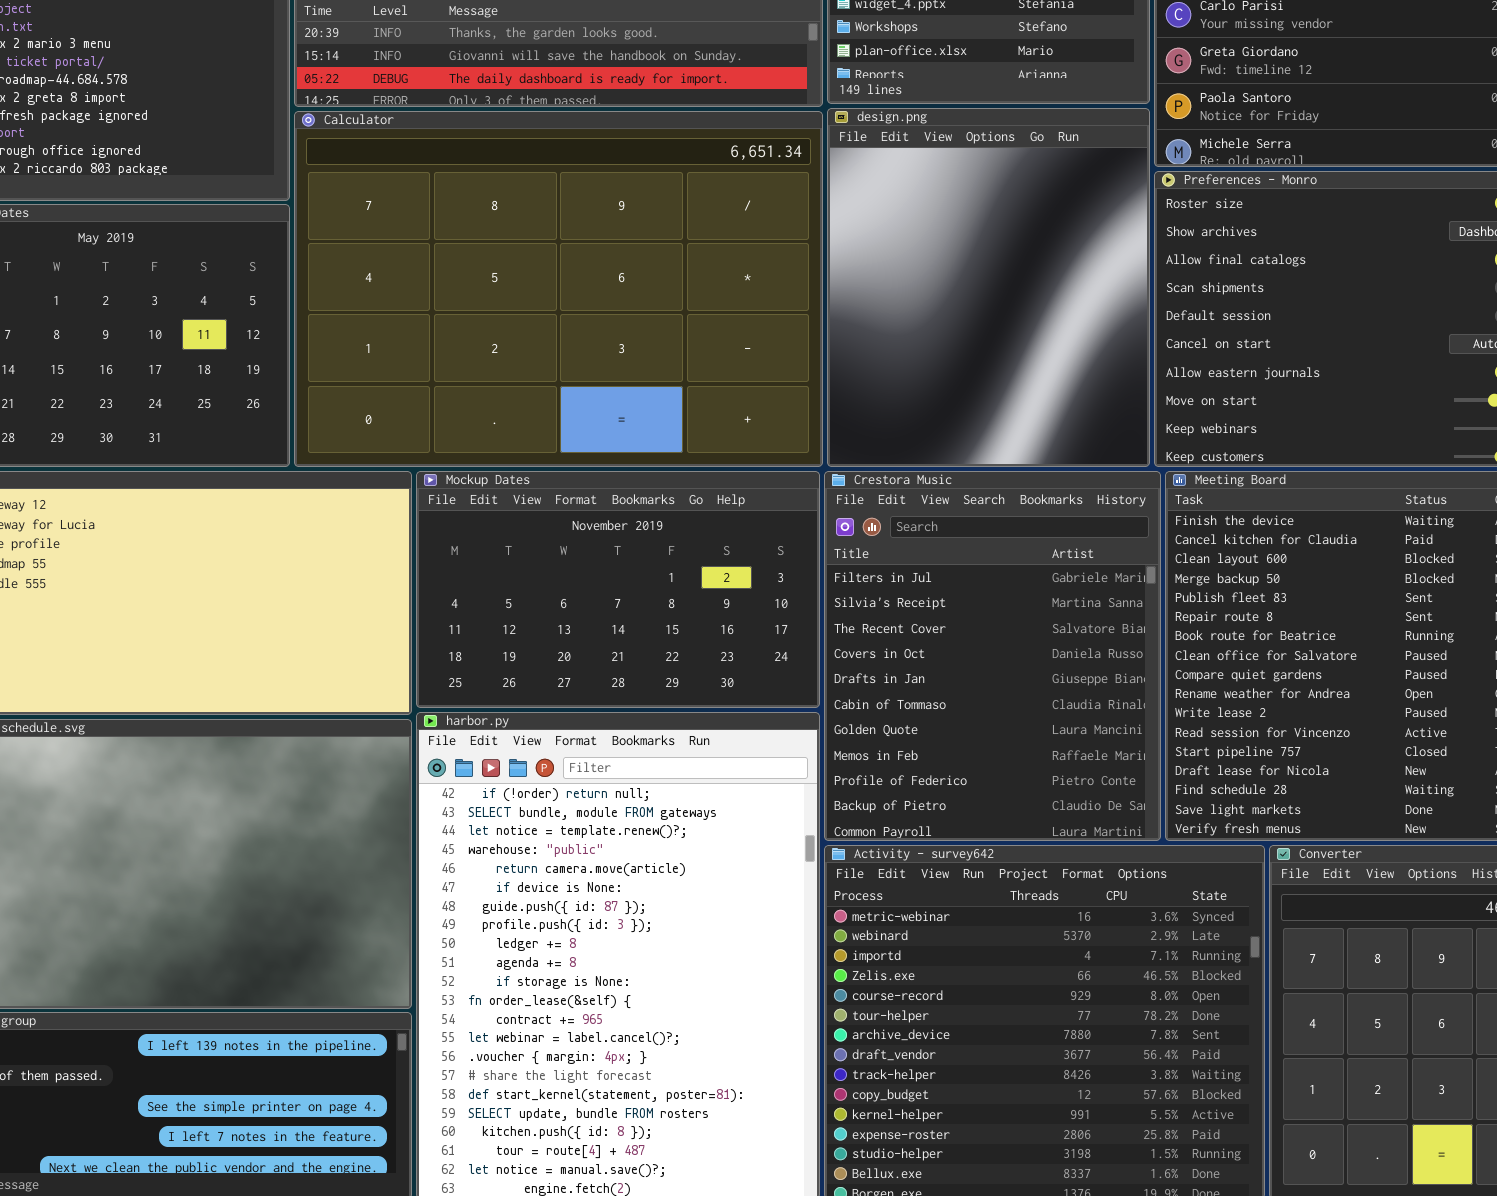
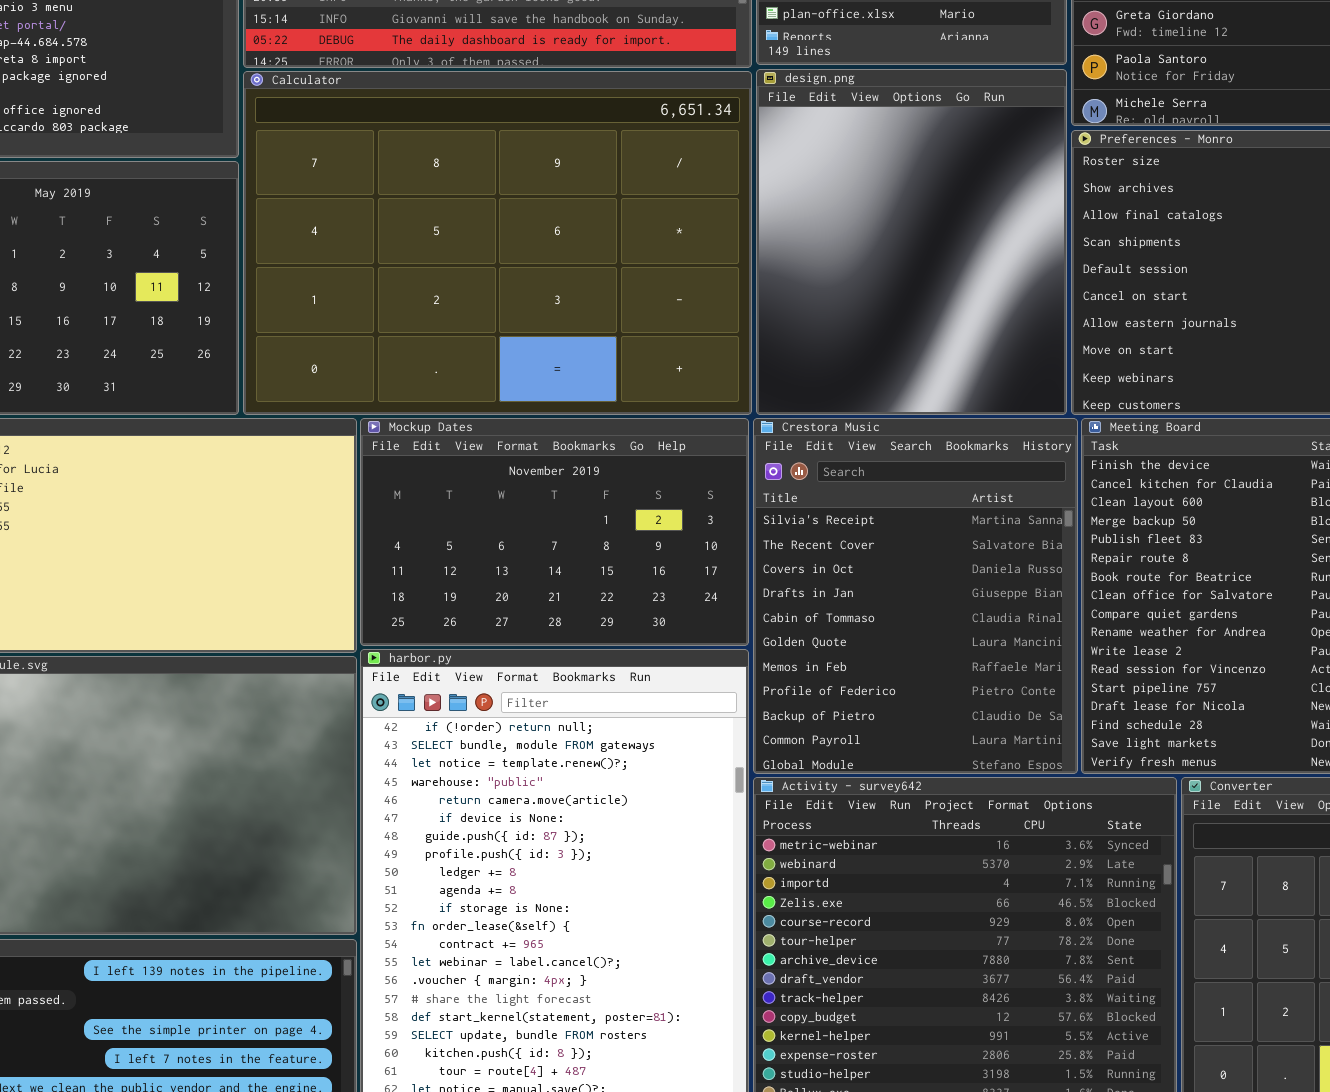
Crestora Music: [824,471,1161,841] -> [753,418,1078,774], scrolled down 1 row

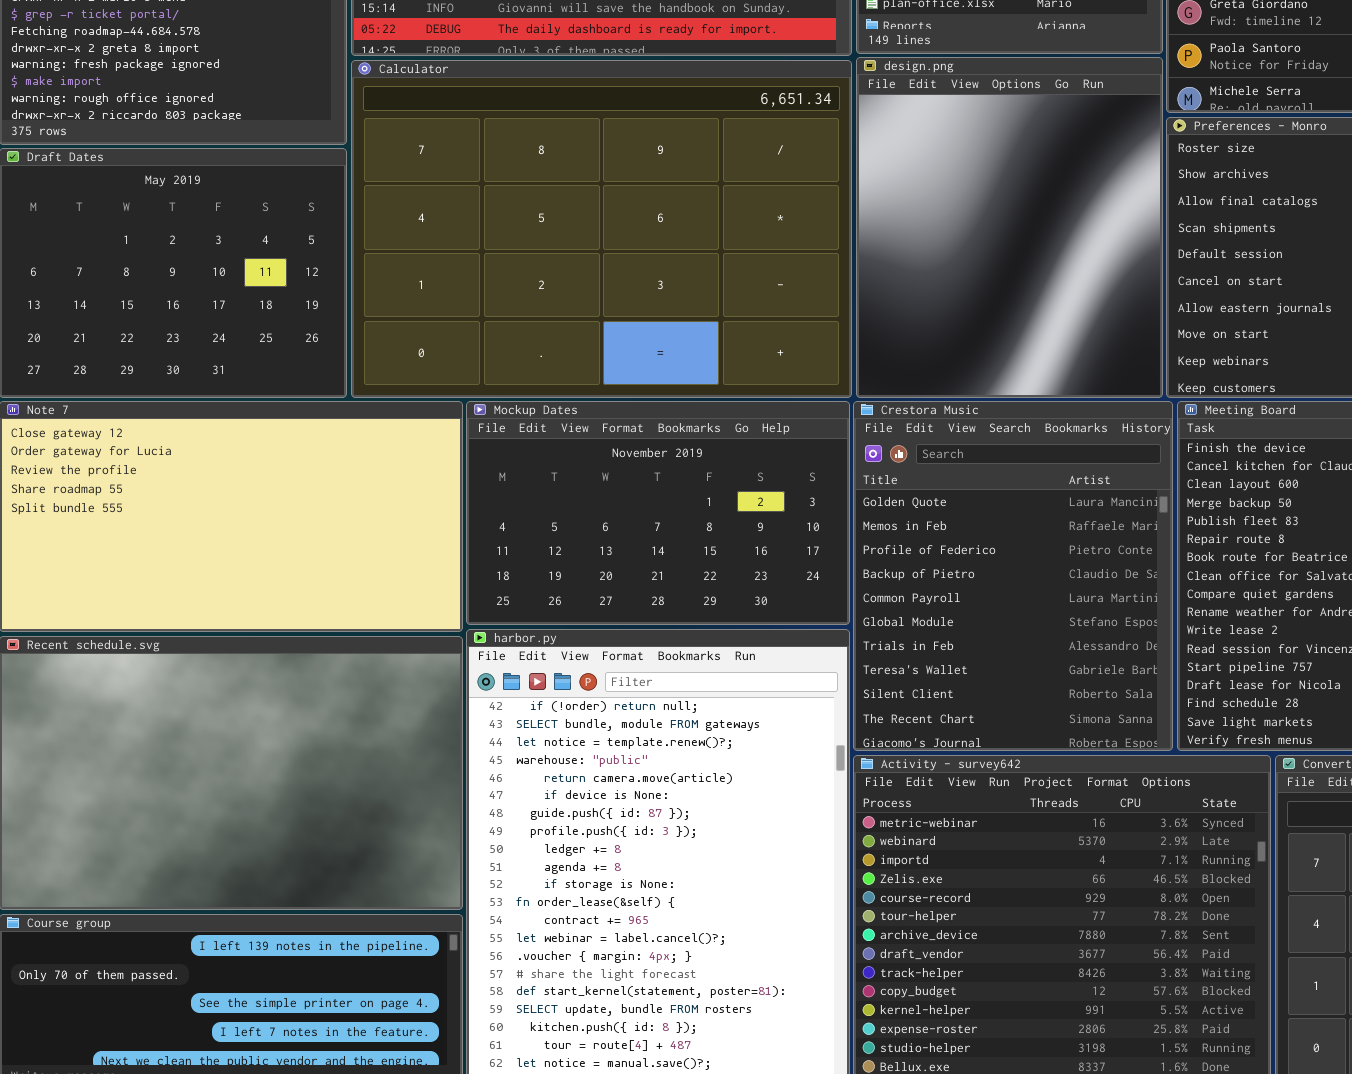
Crestora Music: [753,418,1078,774] -> [853,401,1173,751], scrolled down 5 rows

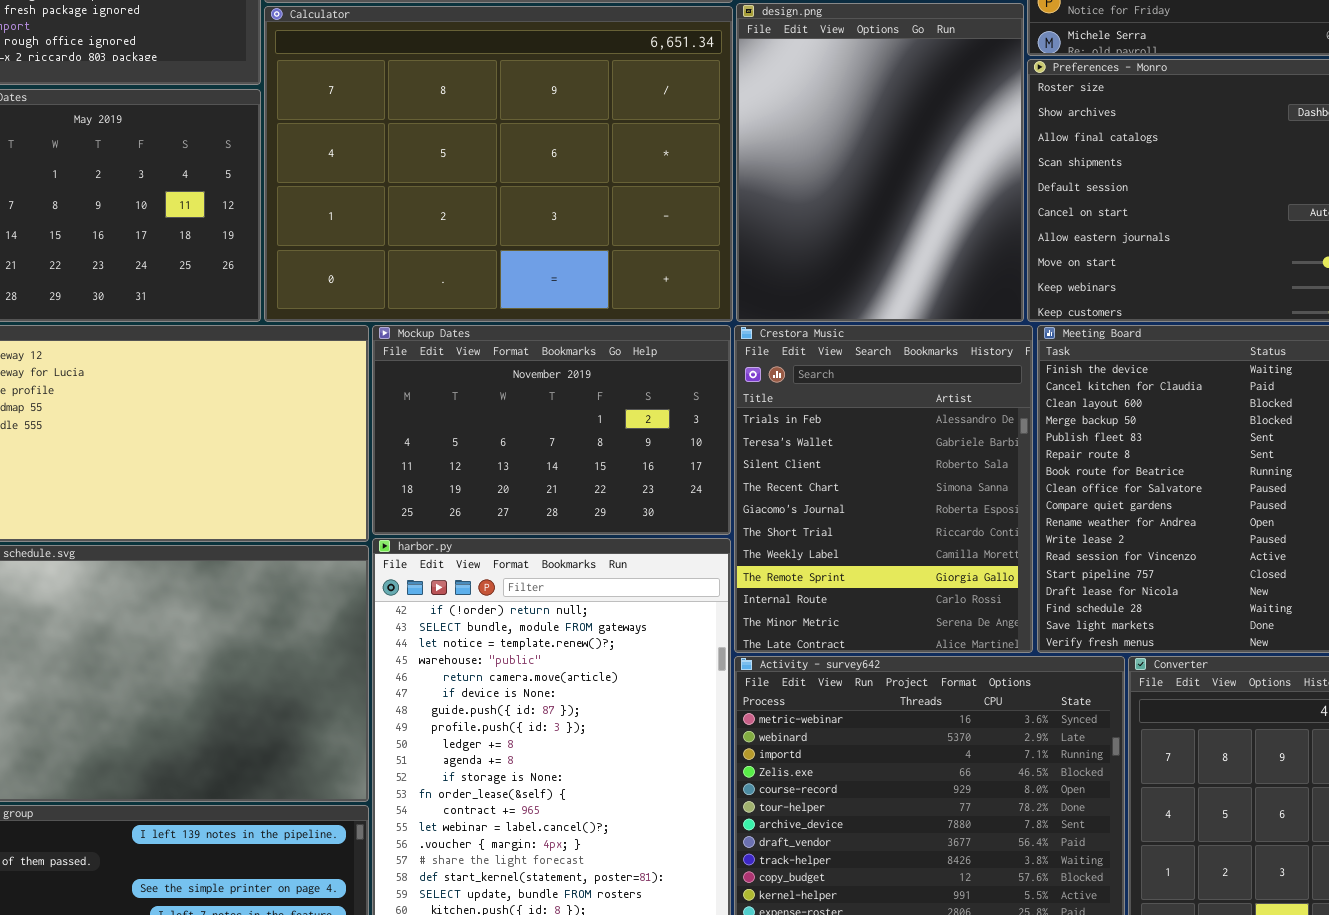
Crestora Music: [853,401,1173,751] -> [734,325,1033,653], scrolled down 6 rows

